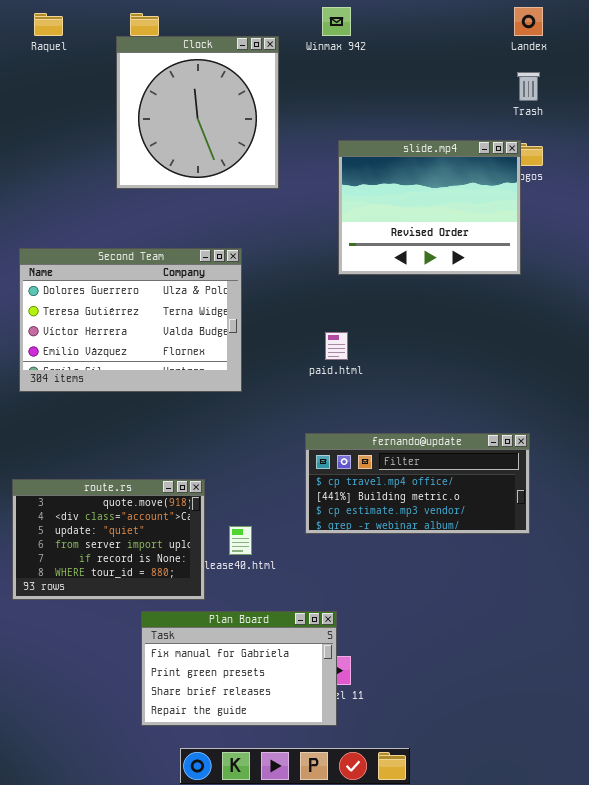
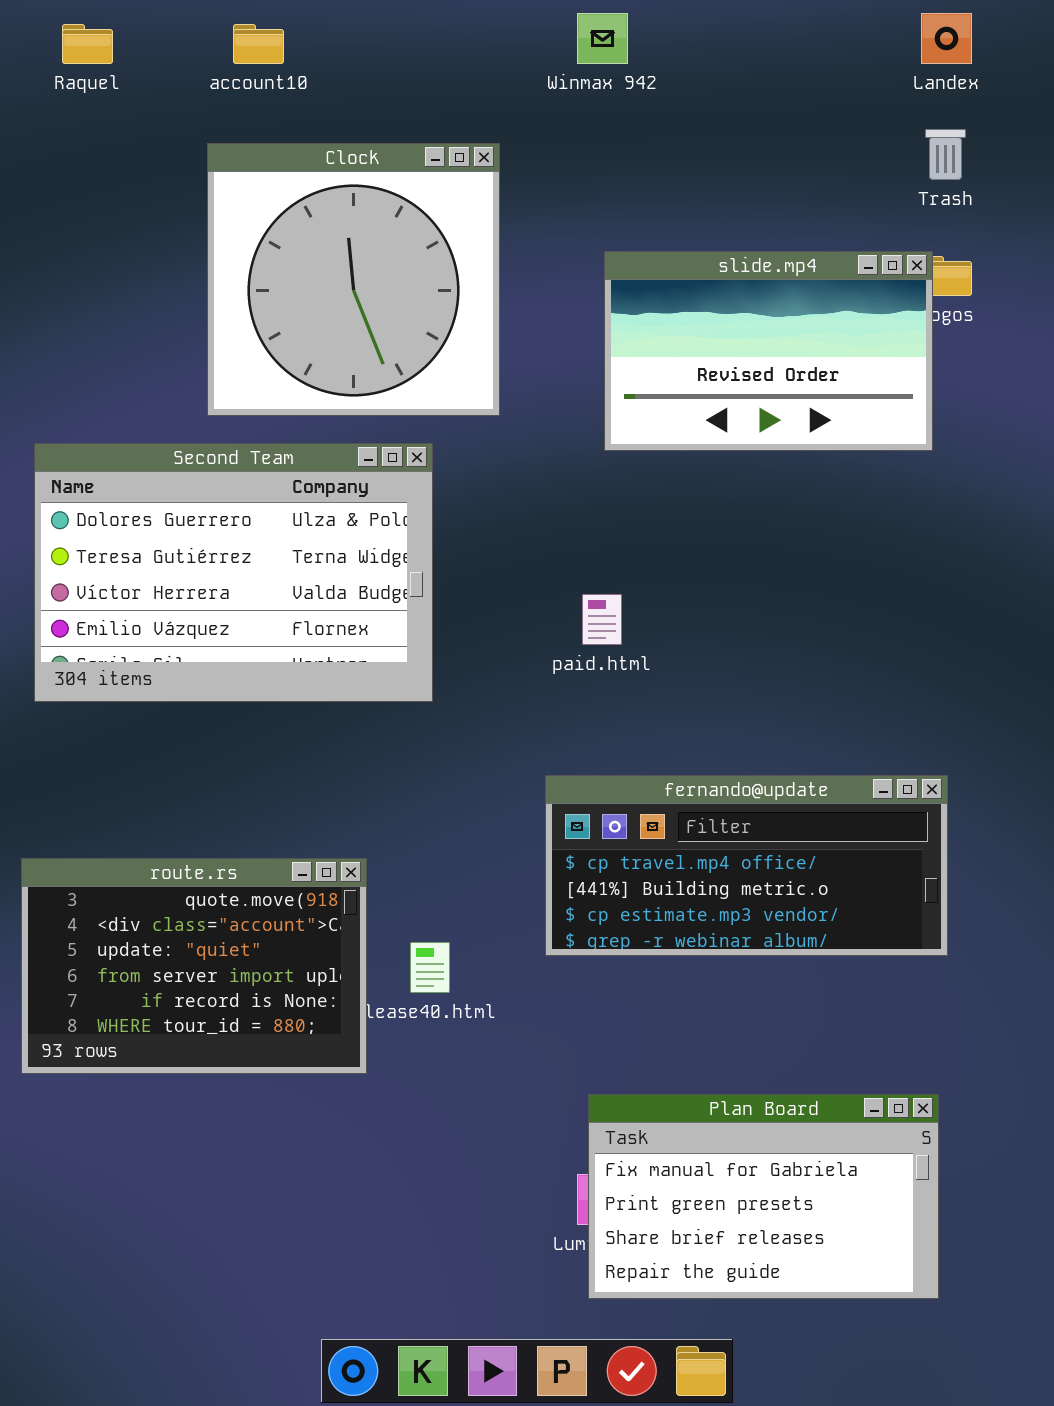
Clock: [116,36,279,189] -> [207,143,500,416], moved
slide.mp4: [338,140,521,275] -> [604,251,933,451], resized
Plan Board: [141,611,337,726] -> [588,1094,939,1299], moved

